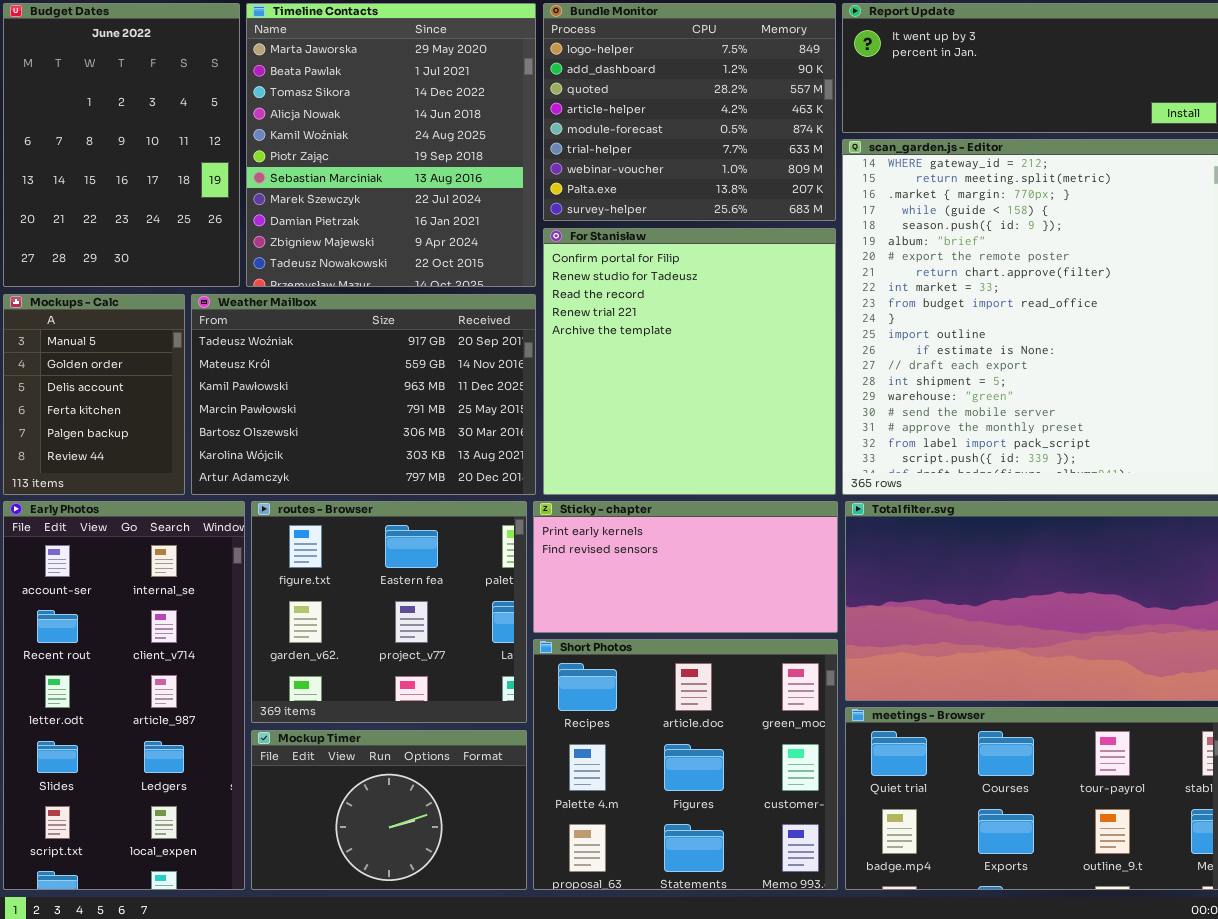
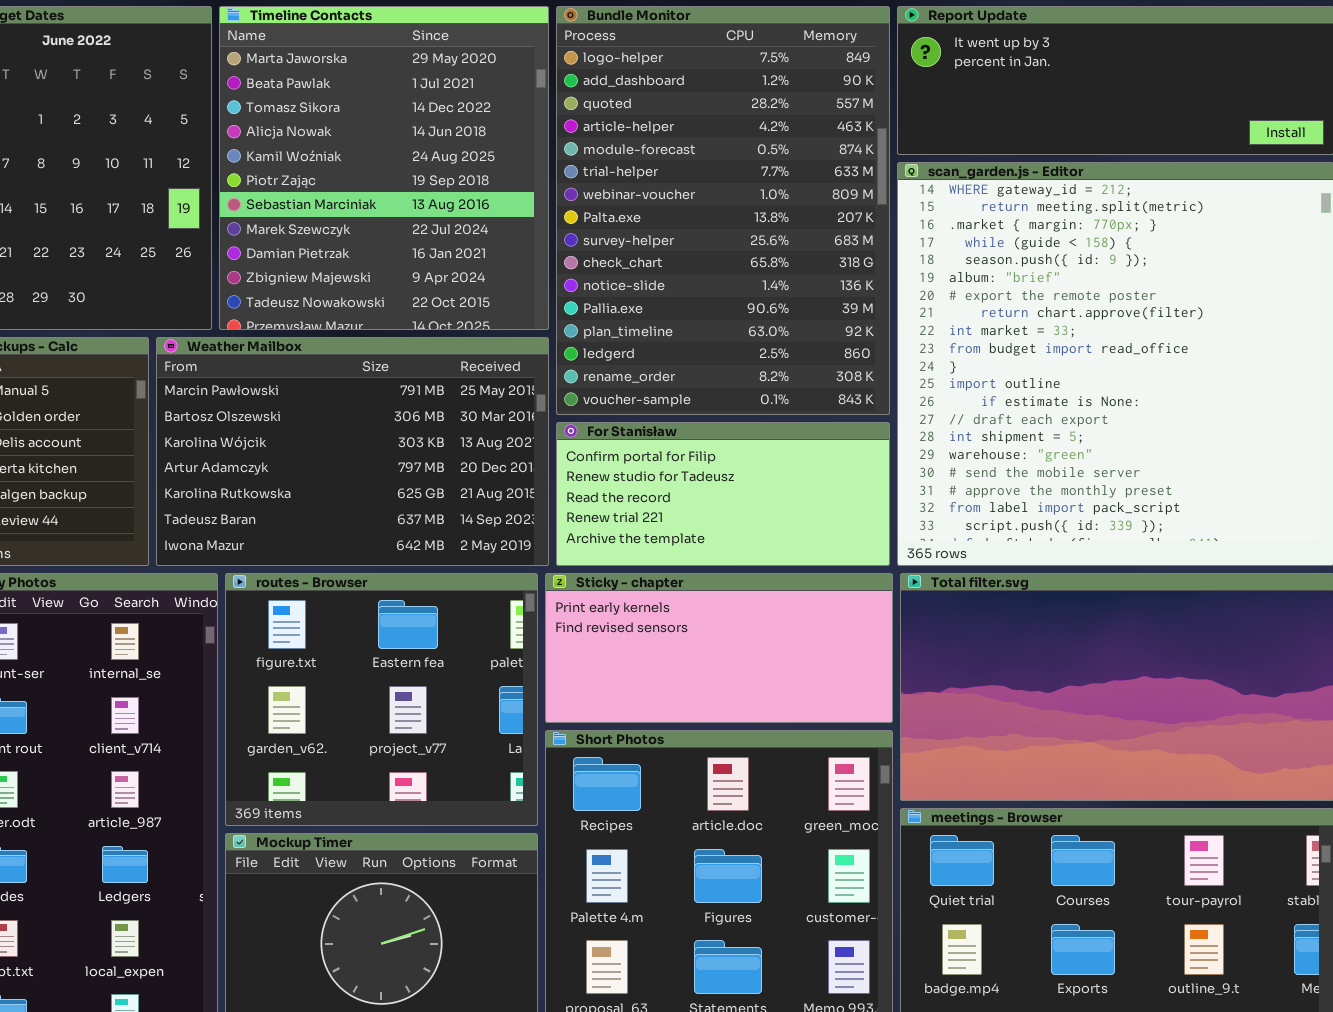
Bundle Monitor: [543,3,836,221] -> [556,6,890,415], resized
For Stanisław: [543,228,836,495] -> [556,422,890,566], resized
Weather Mailbox: [191,294,536,495] -> [156,337,549,566], scrolled down 3 rows

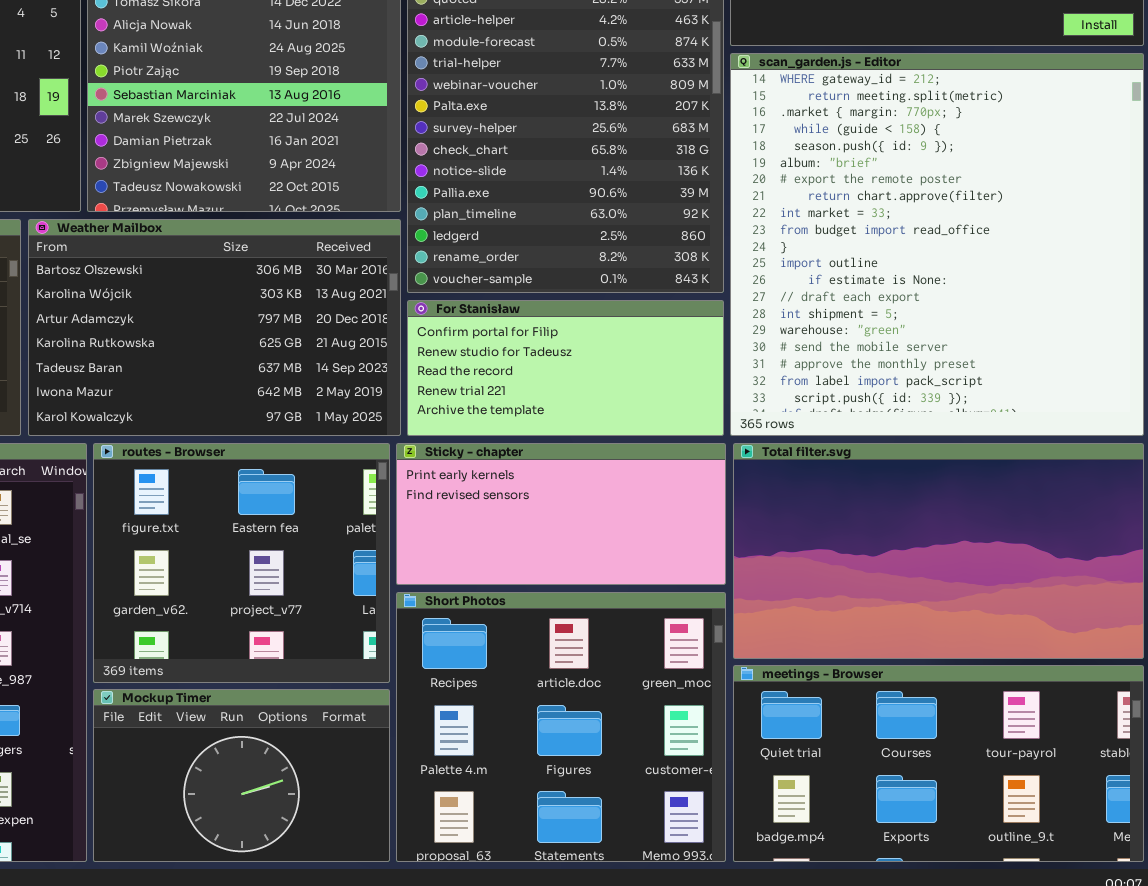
Weather Mailbox: [156,337,549,566] -> [28,219,401,436], scrolled down 1 row

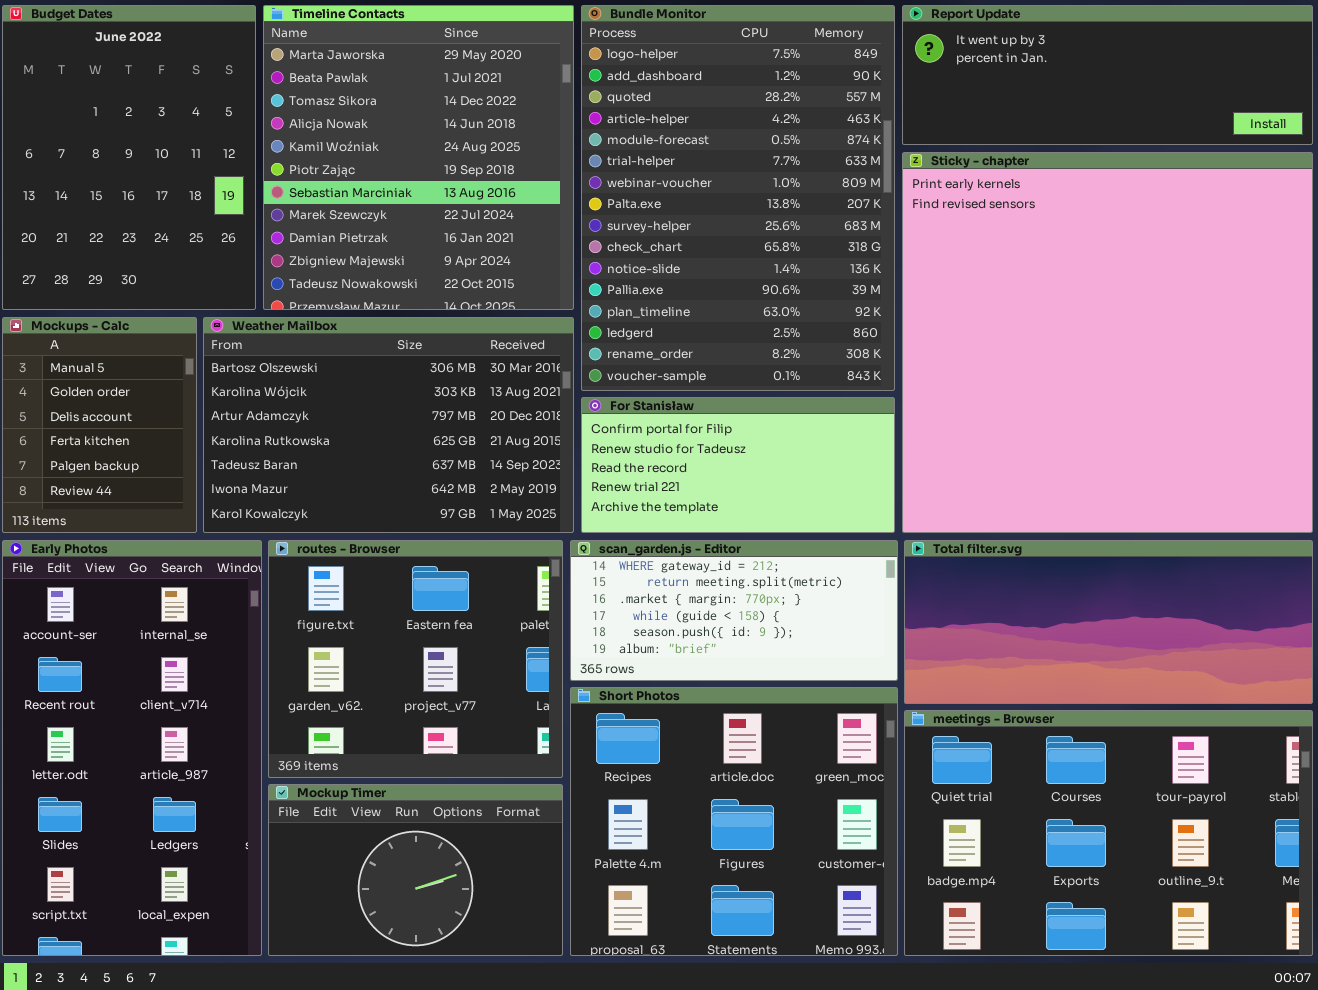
scan_garden.js - Editor: [730,53,1144,436] -> [570,540,898,681], moved, resized
Sticky - chapter: [396,443,726,585] -> [902,152,1313,533], moved, resized
Total filter.svg: [733,443,1144,659] -> [904,540,1313,704], resized
meetings - Browser: [733,665,1144,862] -> [904,710,1313,956], resized

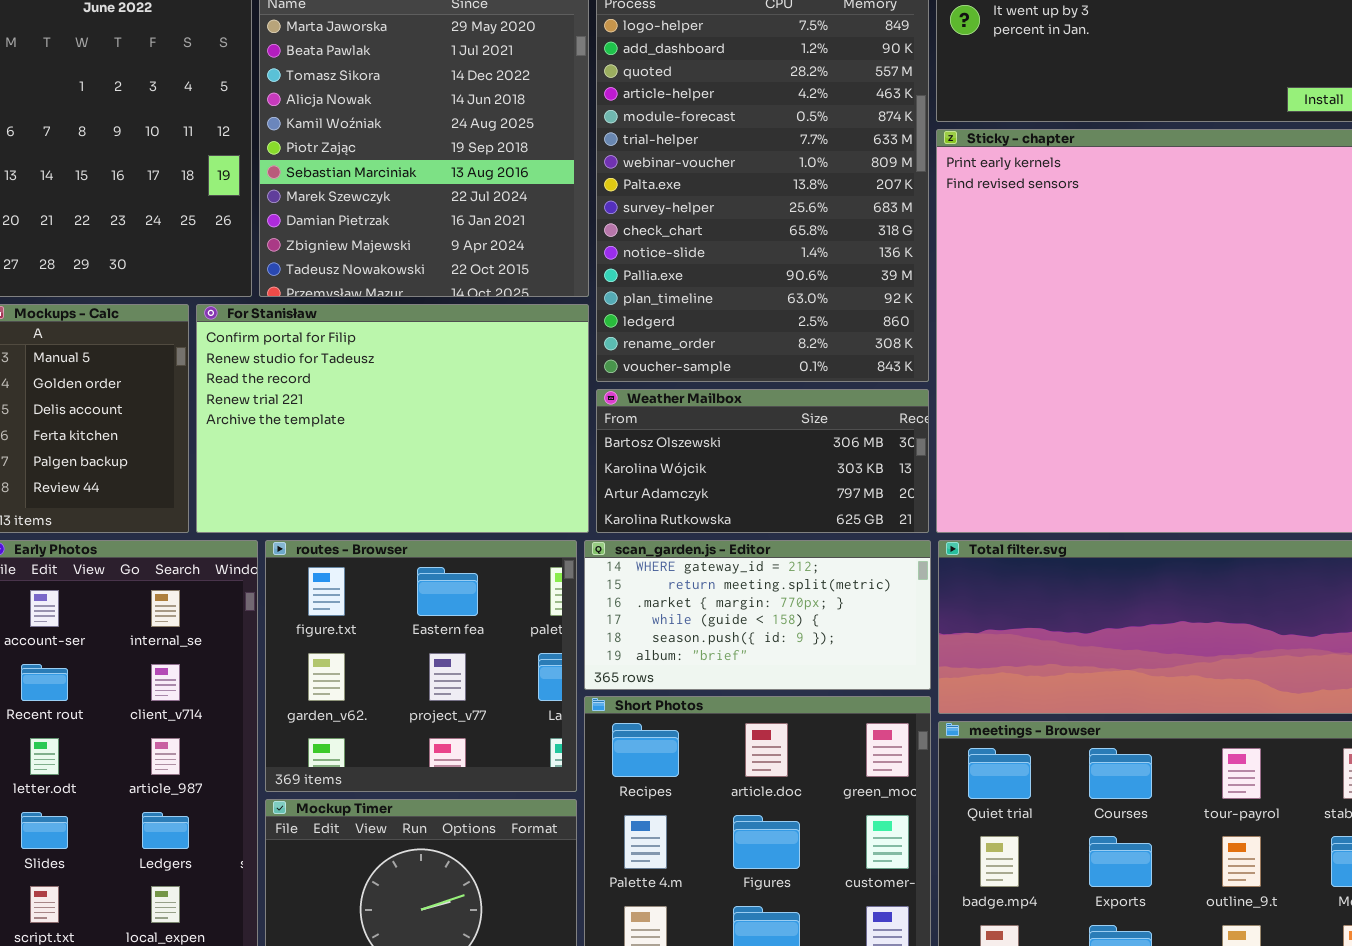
Weather Mailbox: [203,317,574,533] -> [596,389,929,533], moved, resized
For Stanisław: [581,397,895,533] -> [196,304,589,533], moved, resized

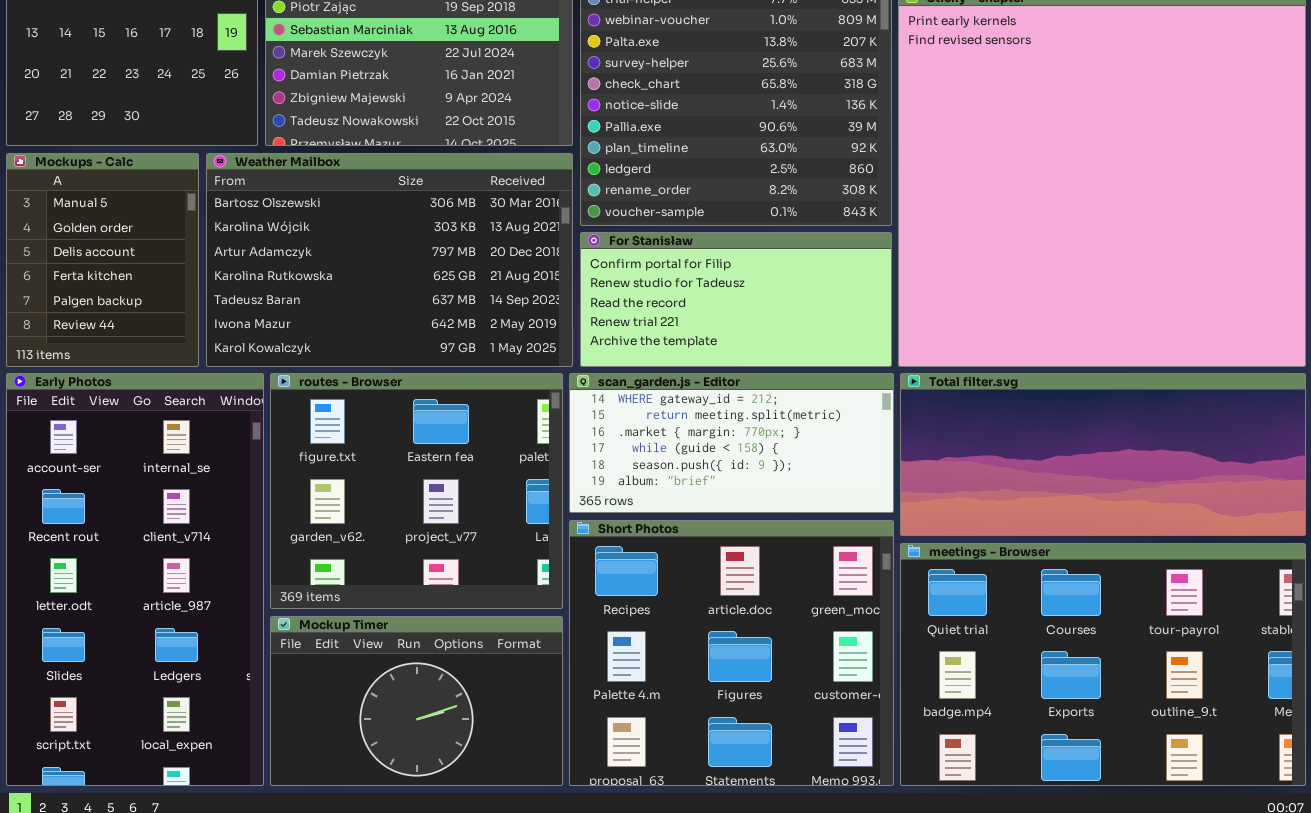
For Stanisław: [196,304,589,533] -> [580,232,892,367], moved, resized
Weather Mailbox: [596,389,929,533] -> [206,153,573,367], moved, resized

